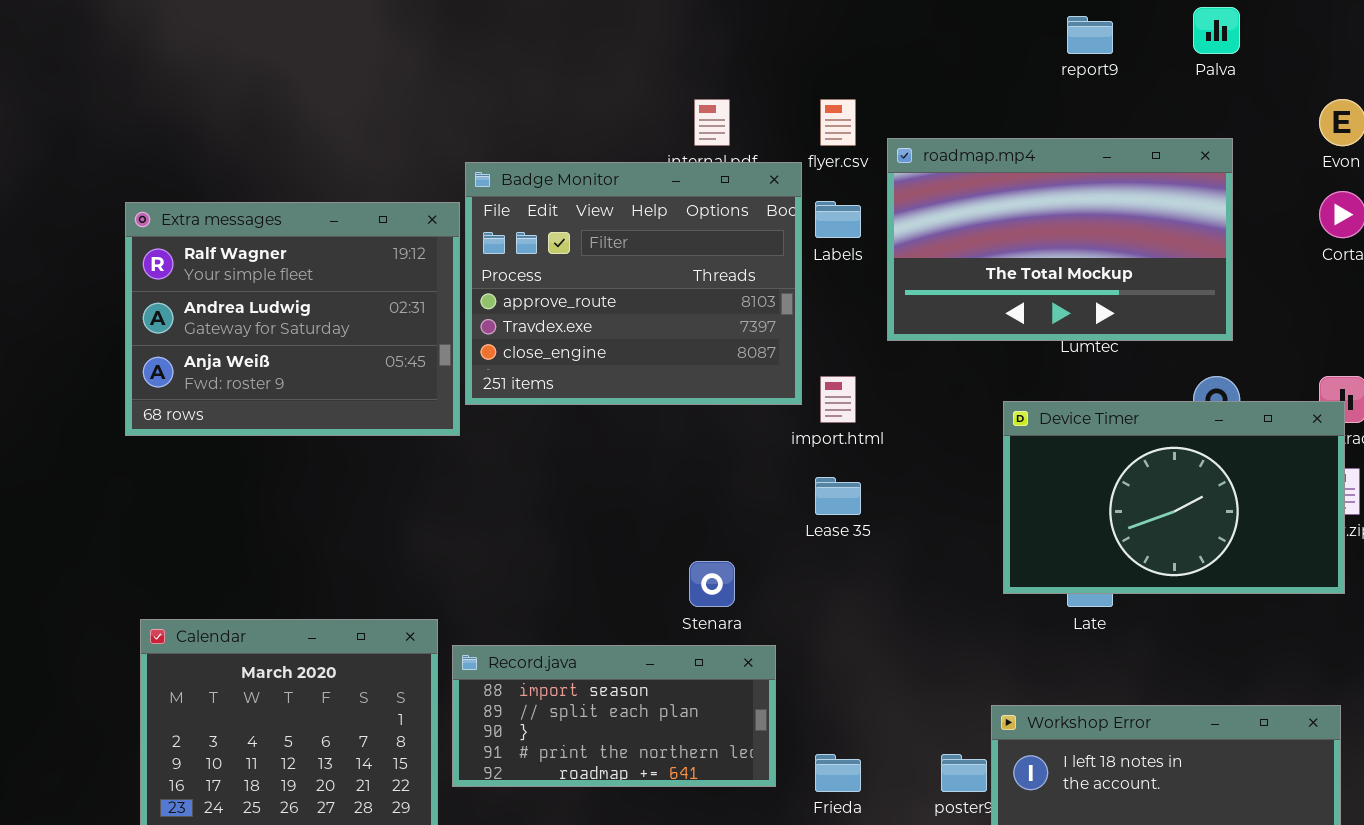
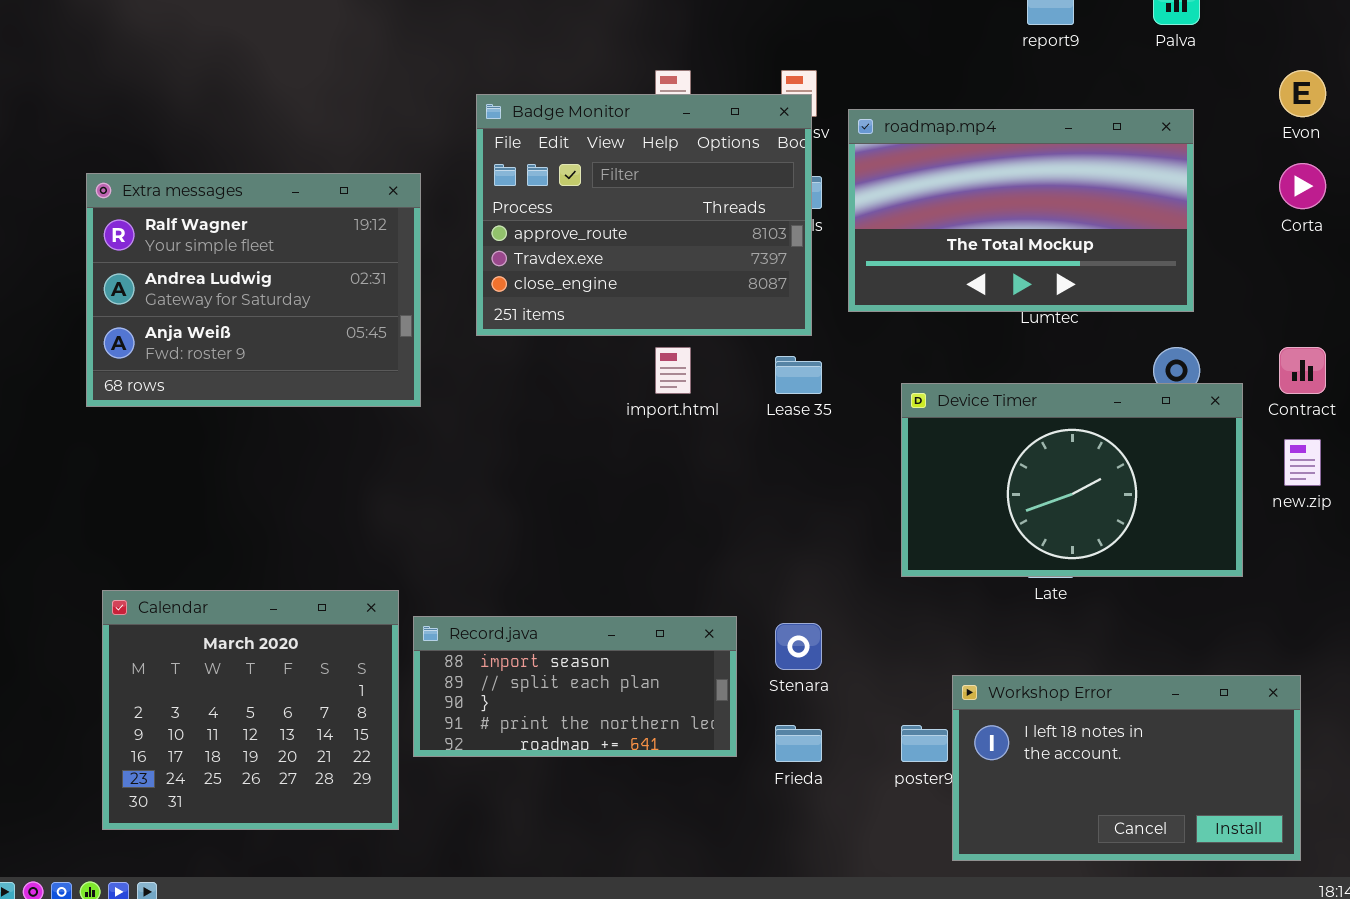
Badge Monitor: [465,162,802,405] -> [476,94,812,336], moved
import.html: [820,376,856,423] -> [655,347,691,394], moved
Device Timer: [1003,401,1345,594] -> [901,383,1243,577], moved
Lease 35: [815,477,861,515] -> [775,356,822,394], moved
Stenara: [689,561,735,607] -> [775,623,822,670], moved

